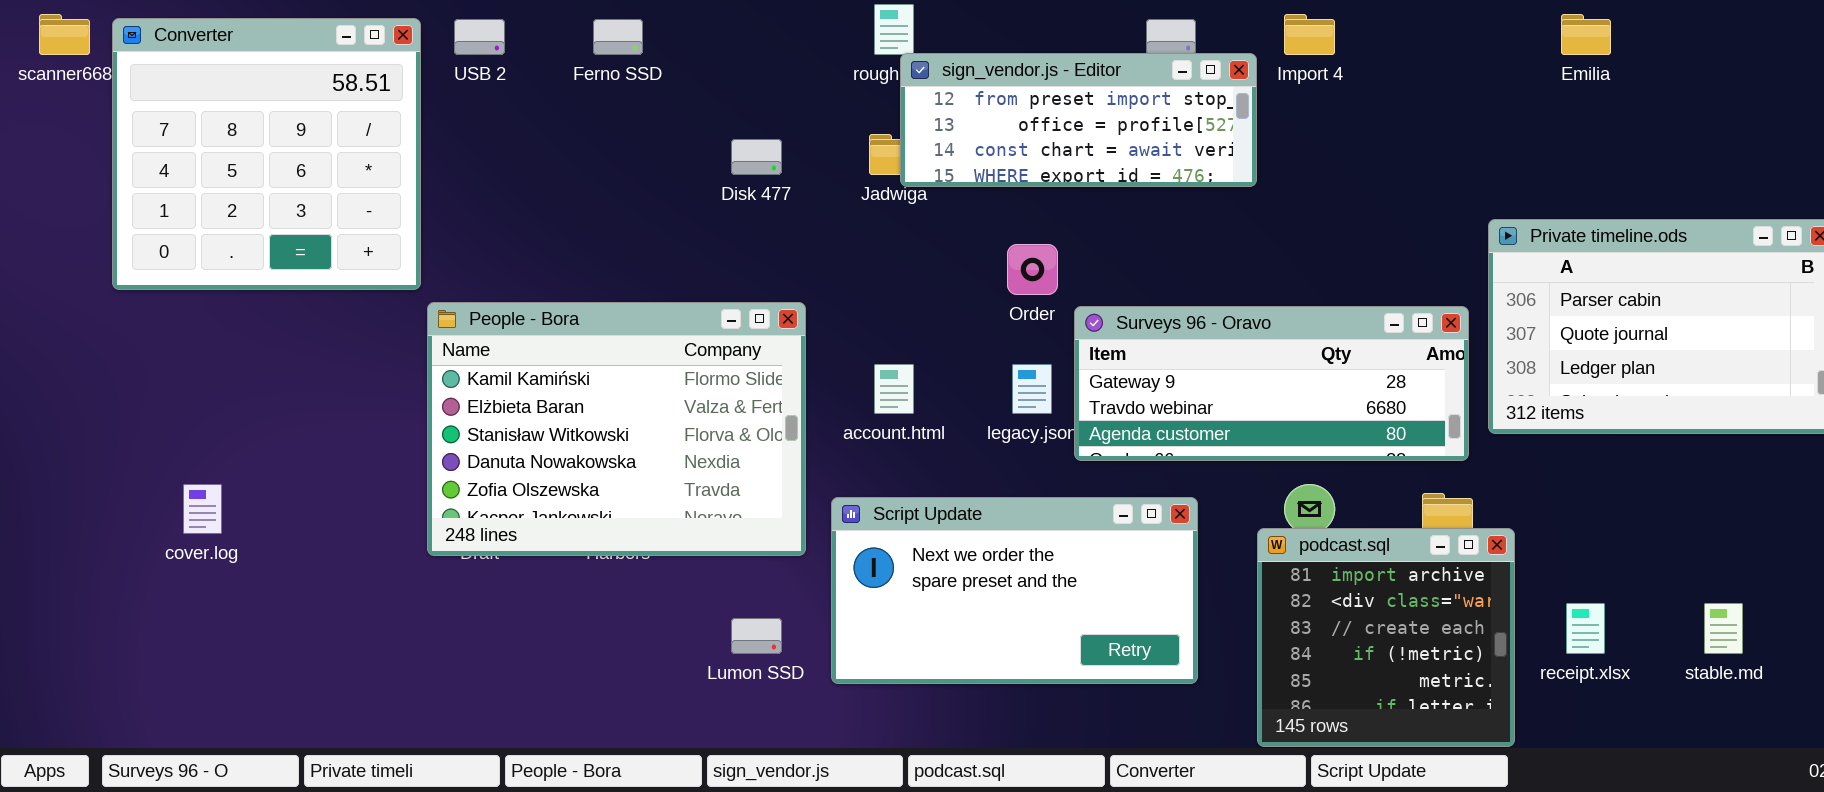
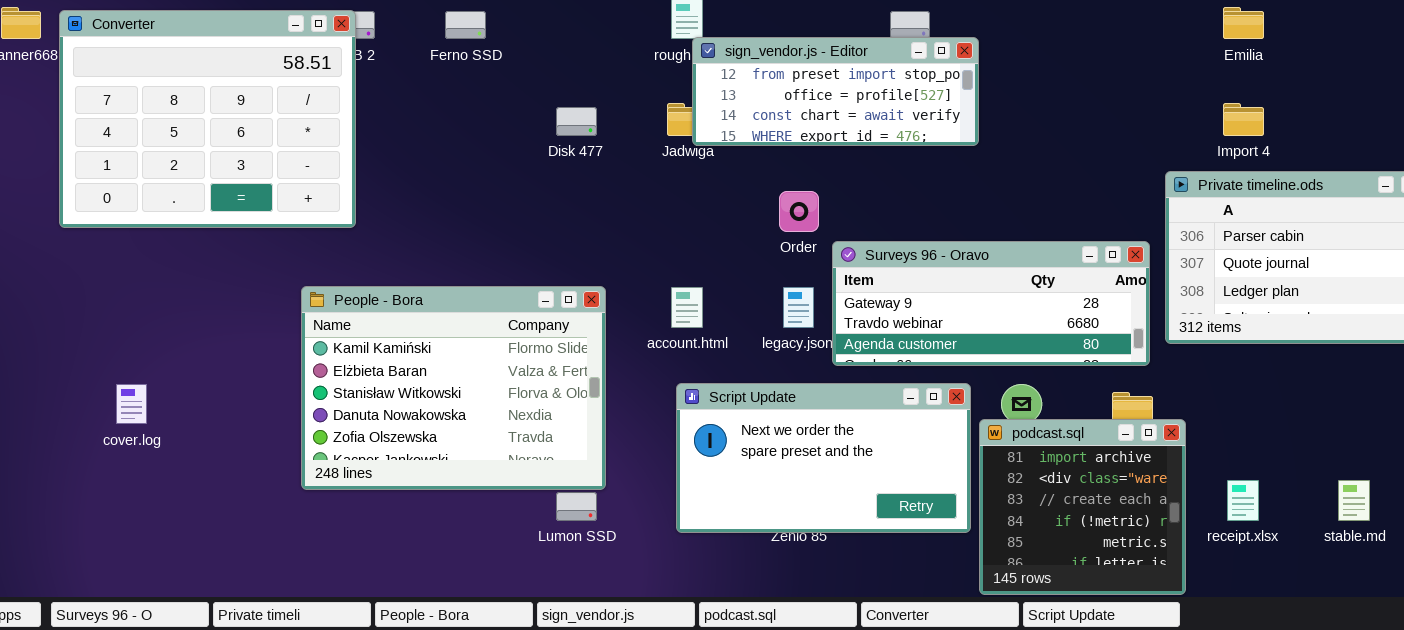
Import 4: [1284,14,1335,55] -> [1223,103,1264,136], moved
Converter: [112,18,421,290] -> [59,10,356,228], resized
People - Bora: [427,302,806,556] -> [301,286,606,490], moved
Script Update: [831,497,1198,684] -> [676,383,971,533], moved

